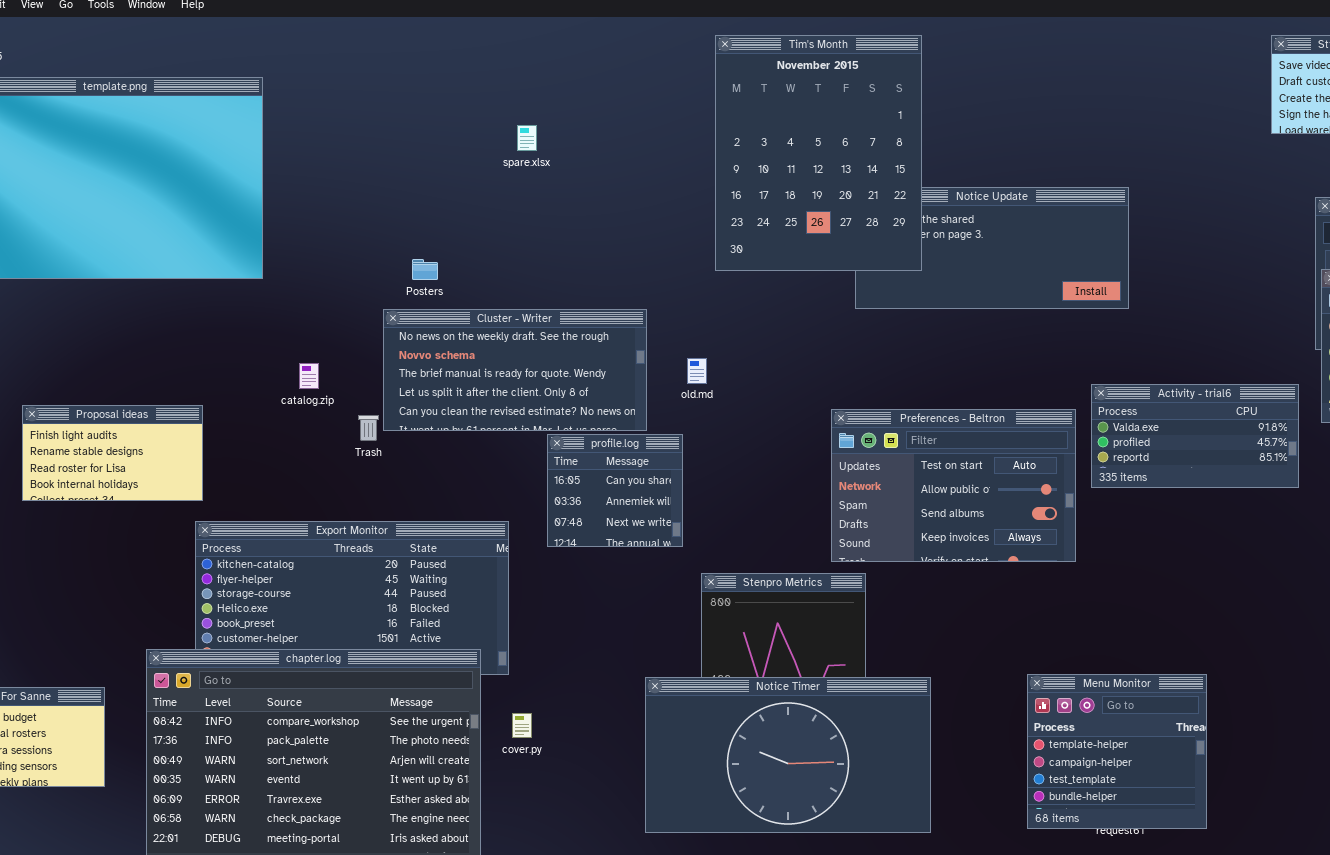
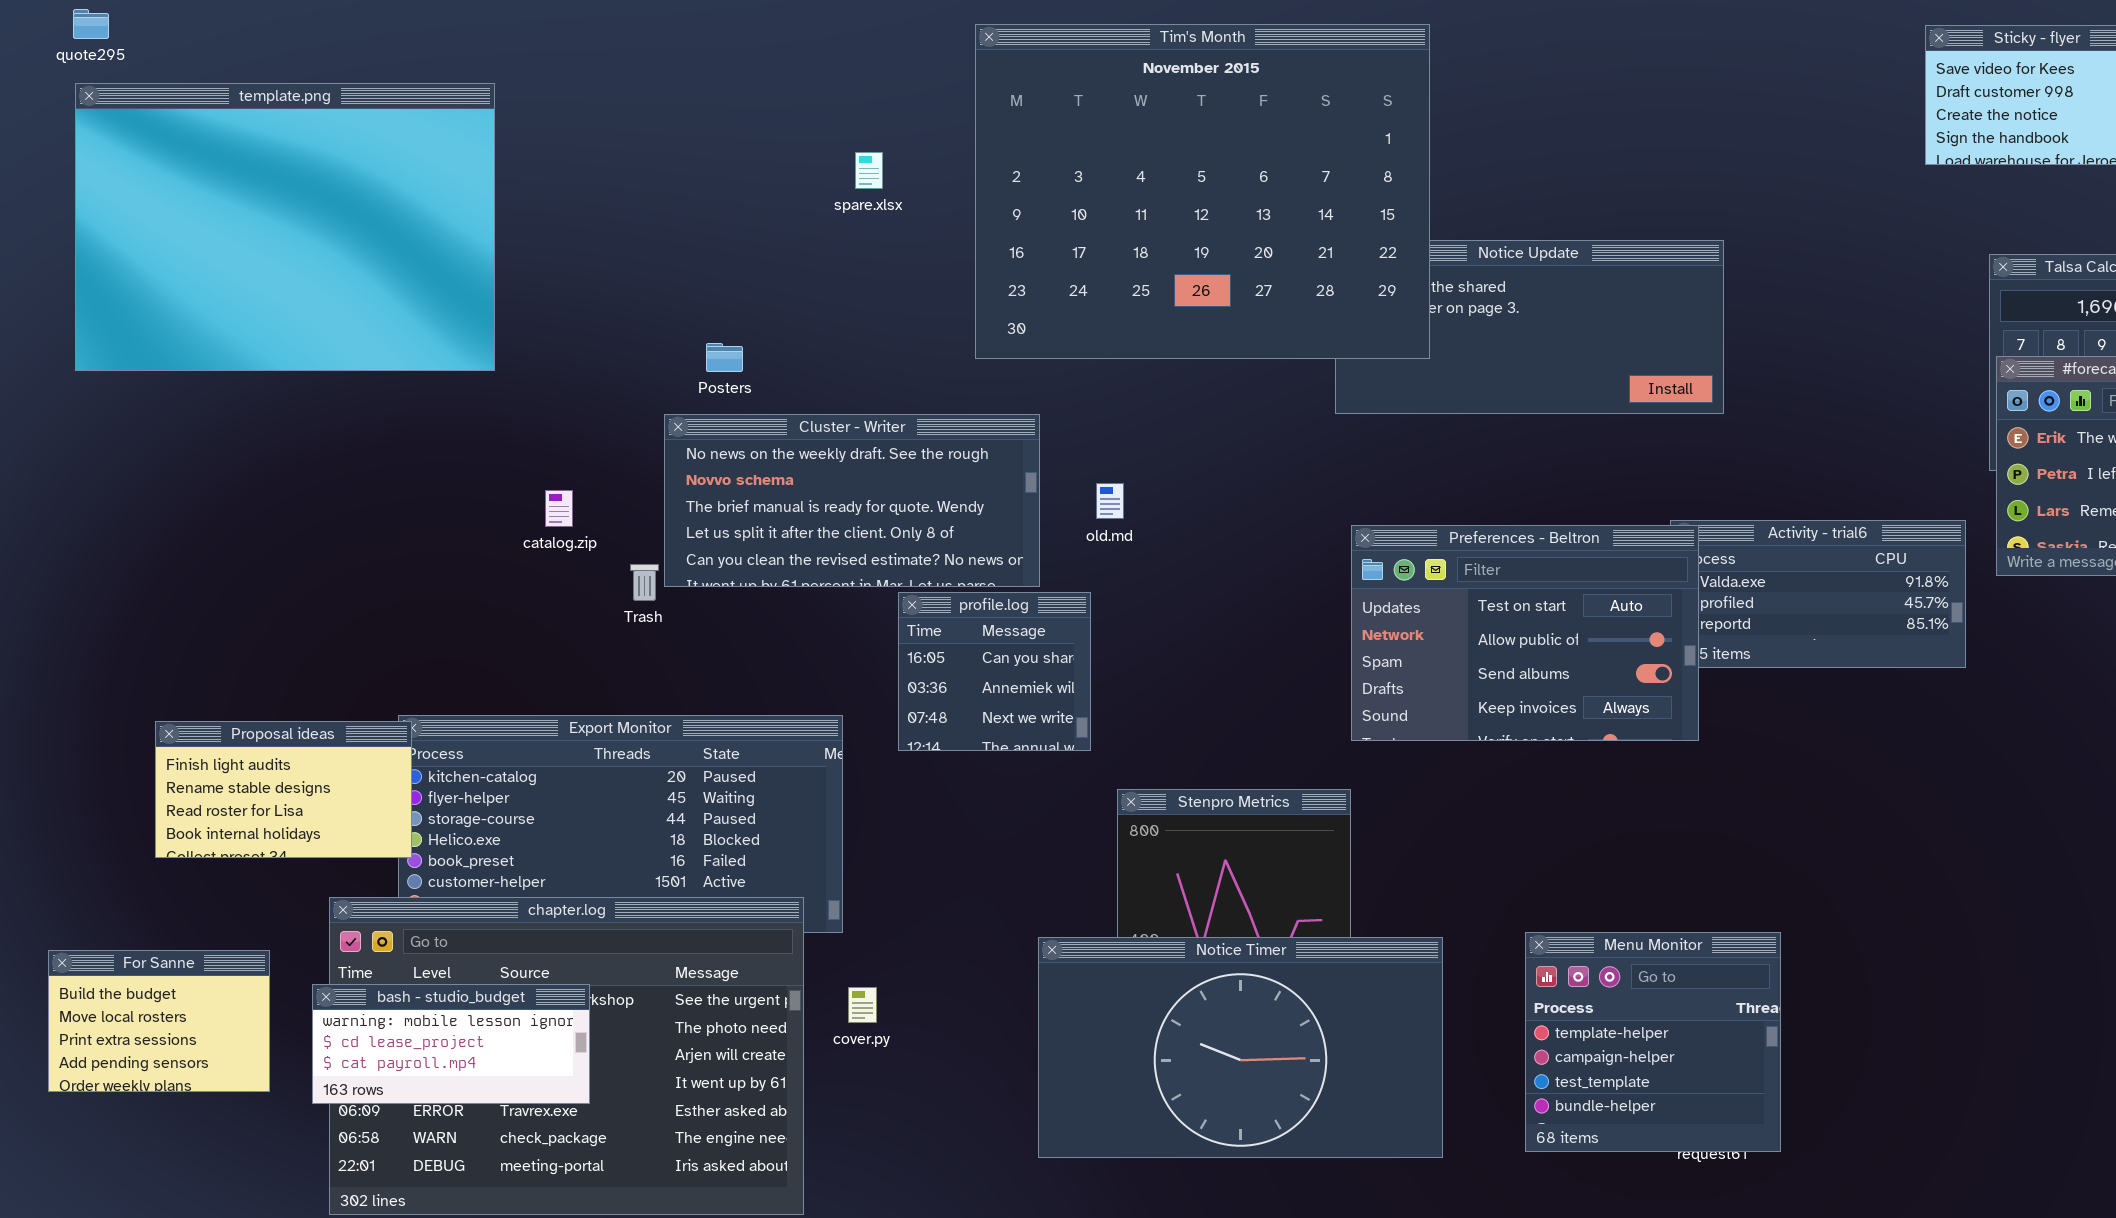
Tim's Month: [715,35,922,271] -> [975,24,1430,359], resized
Proposal ideas: [22,405,203,501] -> [155,721,412,858], moved
Preferences - Beltron: [831,409,1076,562] -> [1351,525,1699,741], moved
Menu Monitor: [1027,674,1207,829] -> [1525,932,1781,1152], moved
bash - studio_budget: none -> [312,984,590,1104], opened

